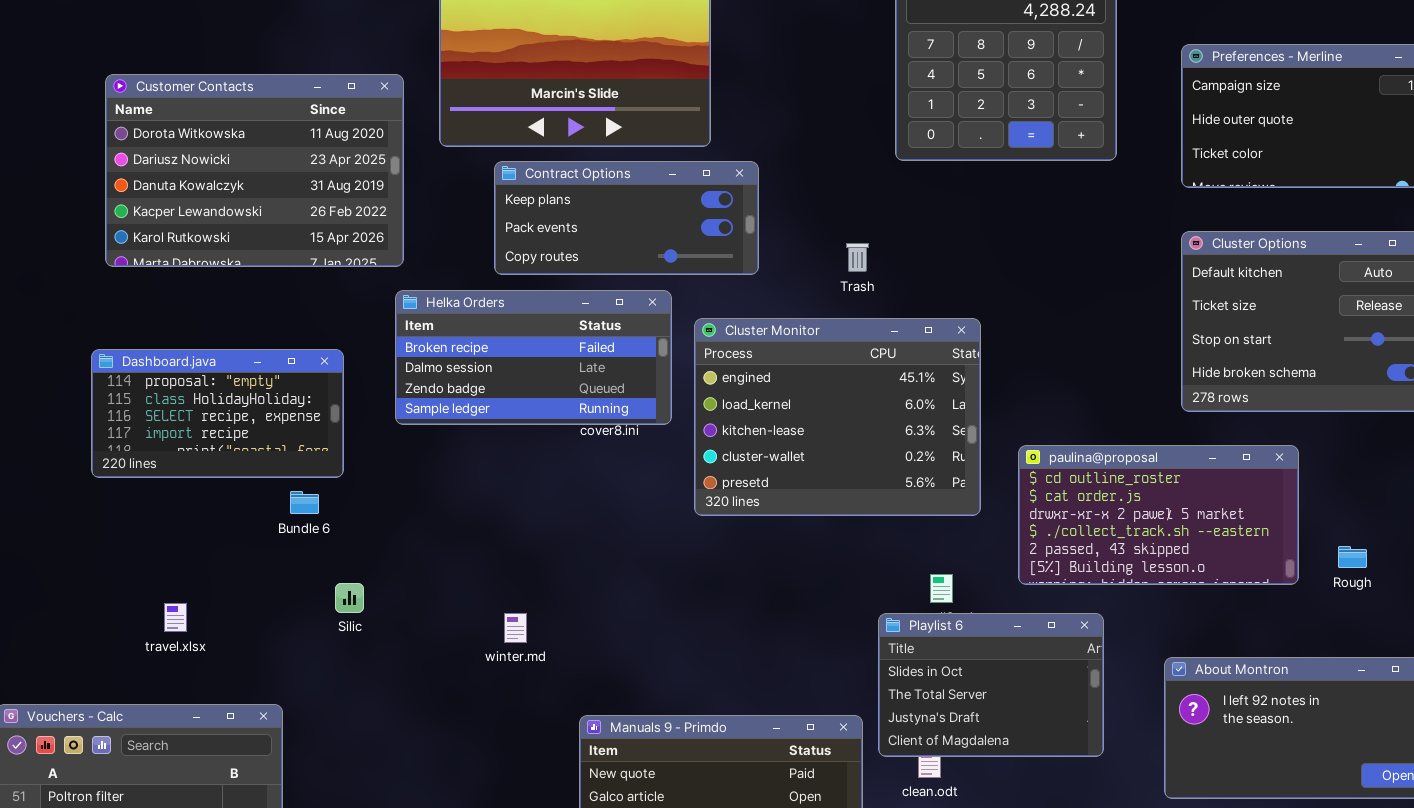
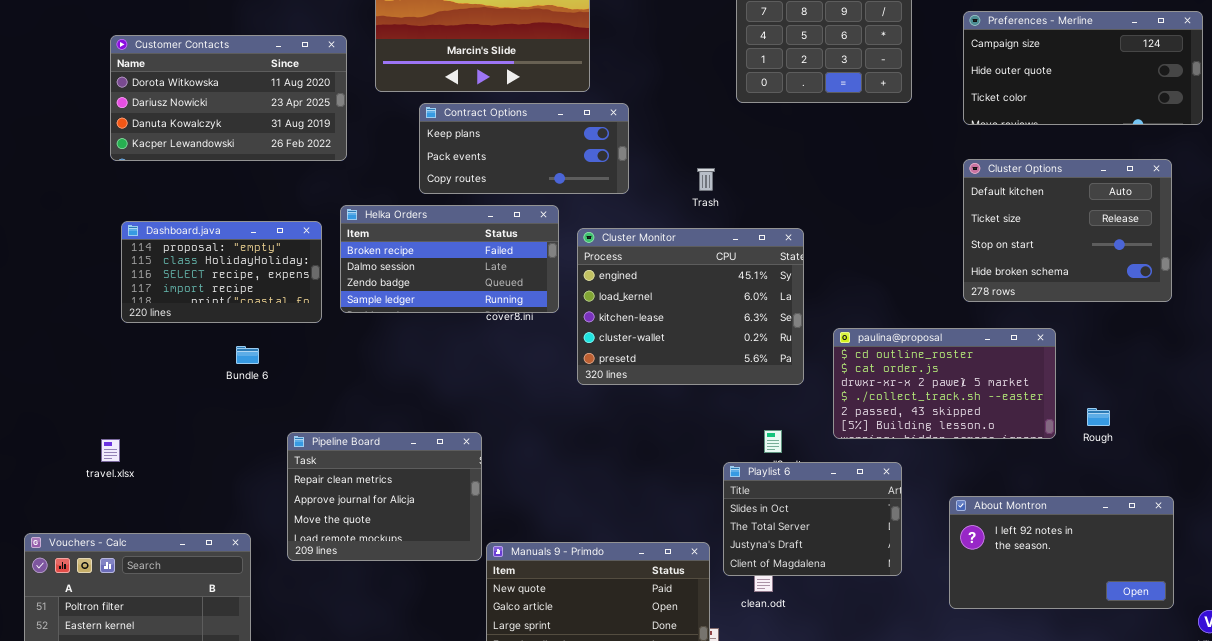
Customer Contacts: [105,74,404,267] -> [110,35,347,161], resized
Dashboard.java: [91,349,344,478] -> [121,221,322,323], moved
Bundle 6: [290,491,319,514] -> [236,346,259,364], moved
Pipeline Board: none -> [287,432,482,561], opened
travel.xlsx: [164,603,187,632] -> [101,439,120,462], moved

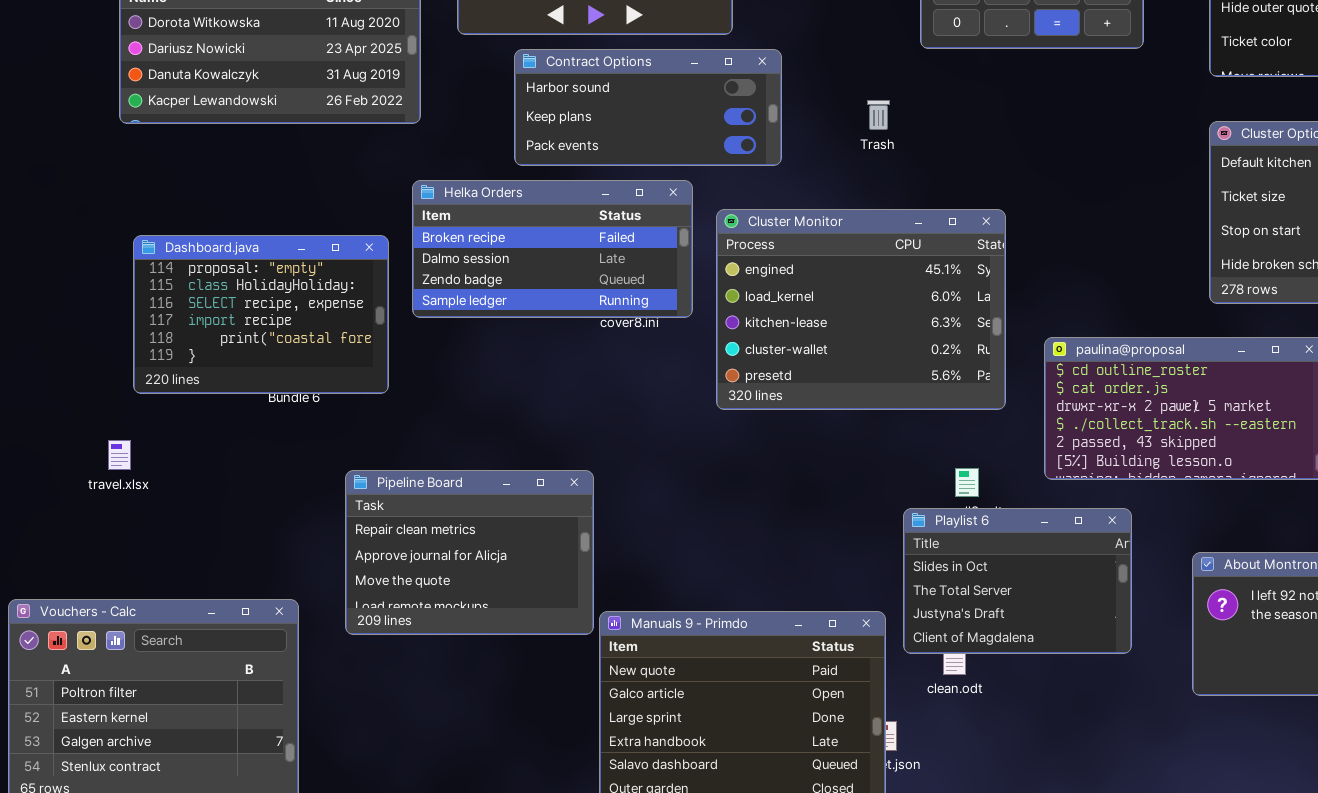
Contract Options: [419,103,629,194] -> [514,49,782,166], scrolled up 1 row
Trash: [697,168,715,191] -> [867,100,890,130], moved
Dashboard.java: [121,221,322,323] -> [133,235,389,394], moved, resized
travel.xlsx: [101,439,120,462] -> [108,440,131,470], moved

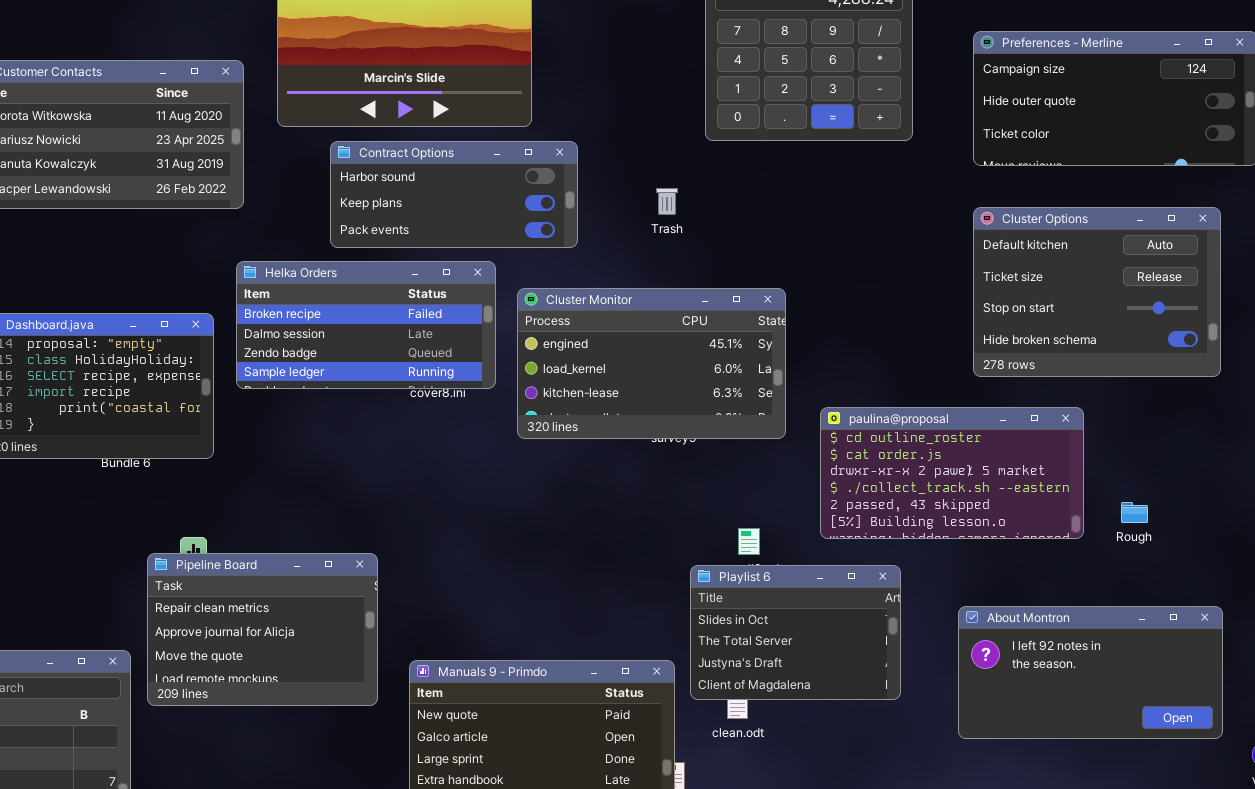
Cluster Monitor: [716,209,1006,410] -> [517,288,786,439], resized
Pipeline Board: [345,470,594,635] -> [147,553,378,706], moved

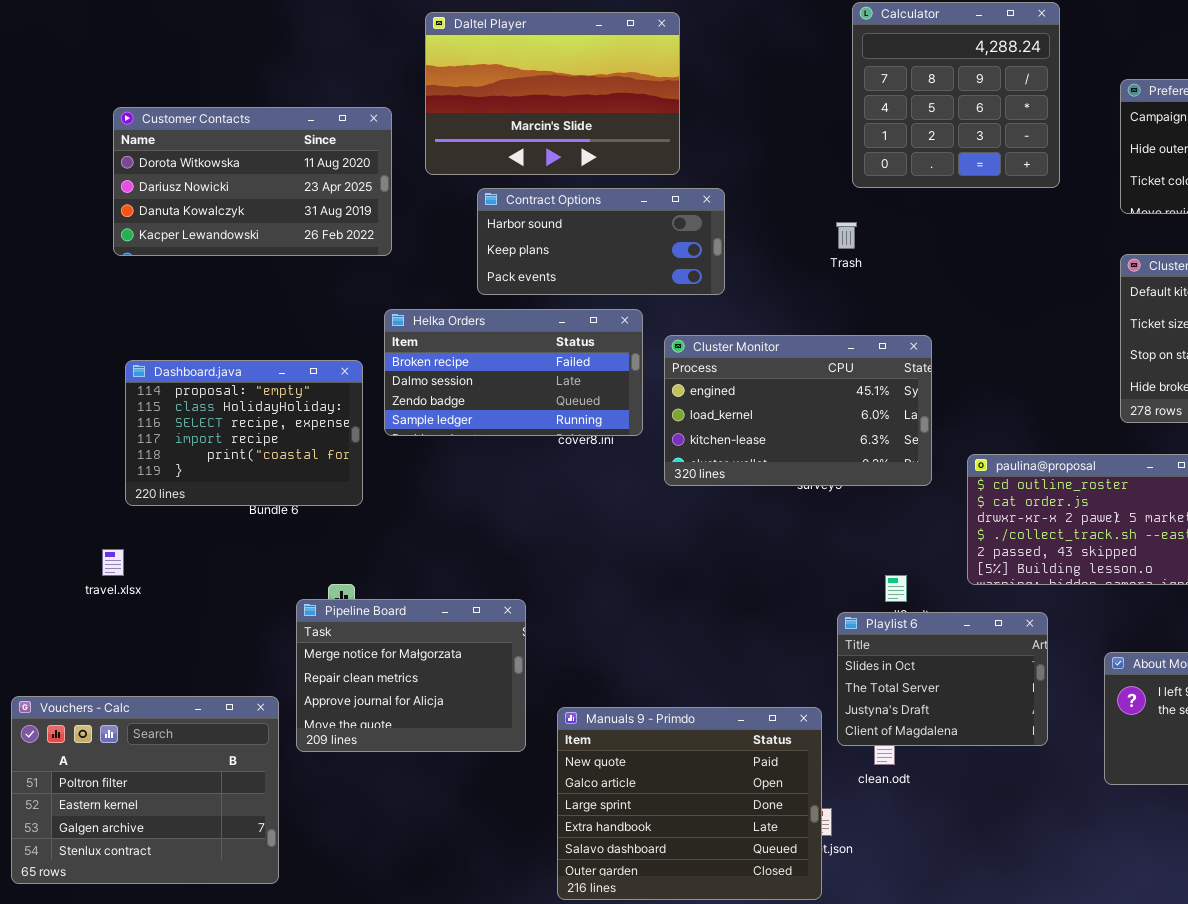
Trash: [656,188,678,215] -> [836,222,857,249], moved
Pipeline Board: [147,553,378,706] -> [296,599,526,752], scrolled up 1 row

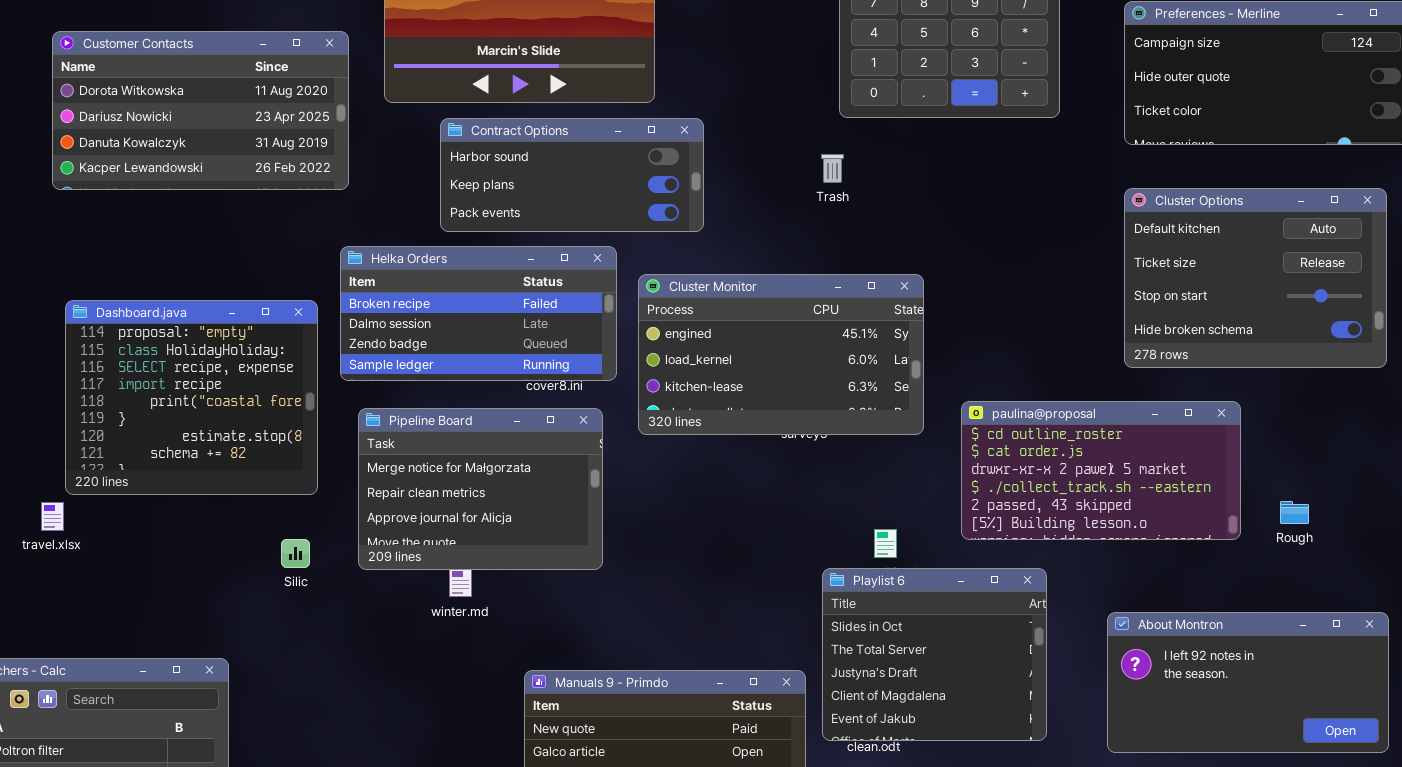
Dashboard.java: [125,360,363,506] -> [65,300,318,495], resized
Pipeline Board: [296,599,526,752] -> [358,408,603,570], moved
Playlist 6: [837,612,1048,746] -> [822,568,1047,741], resized

